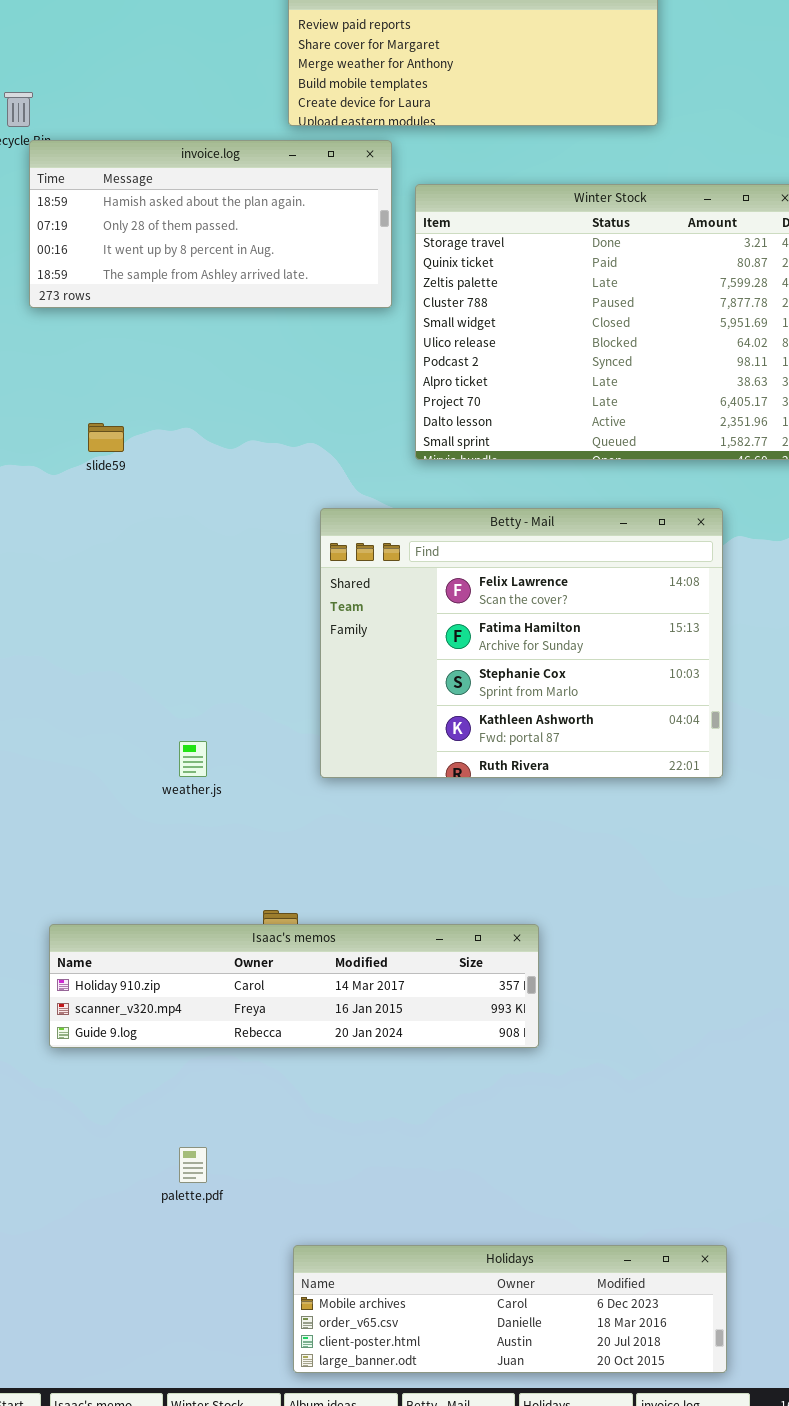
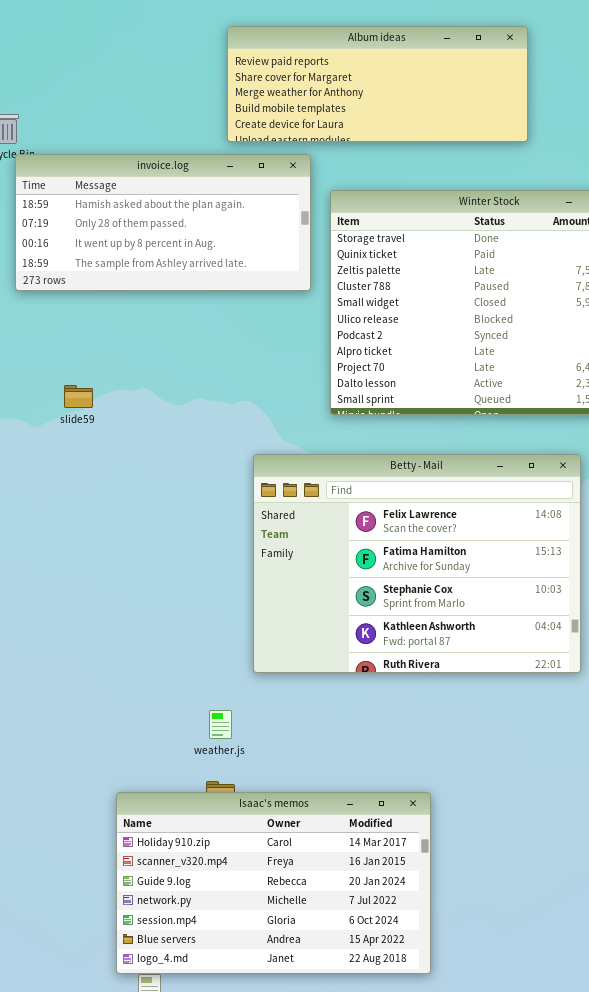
weather.js: [179,741,207,777] -> [209,710,232,739], moved
Isaac's memos: [49,924,539,1048] -> [116,792,431,974], resized

